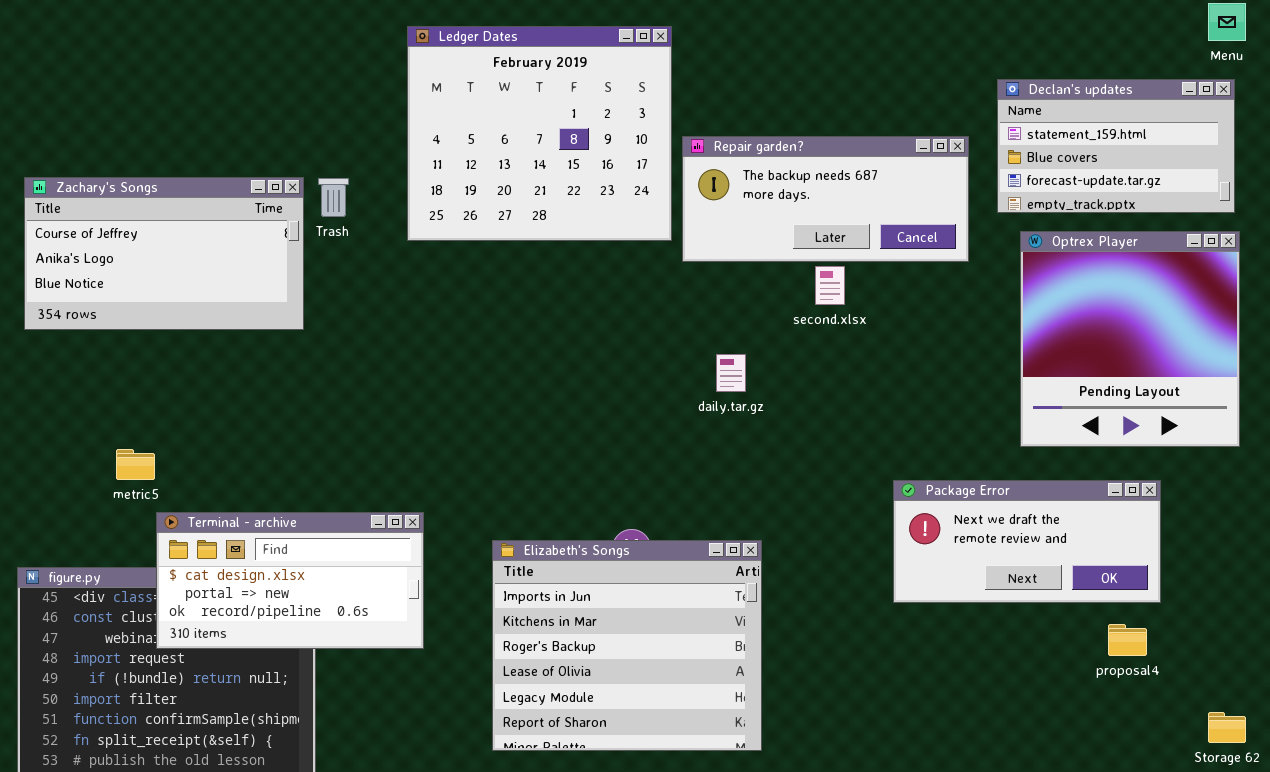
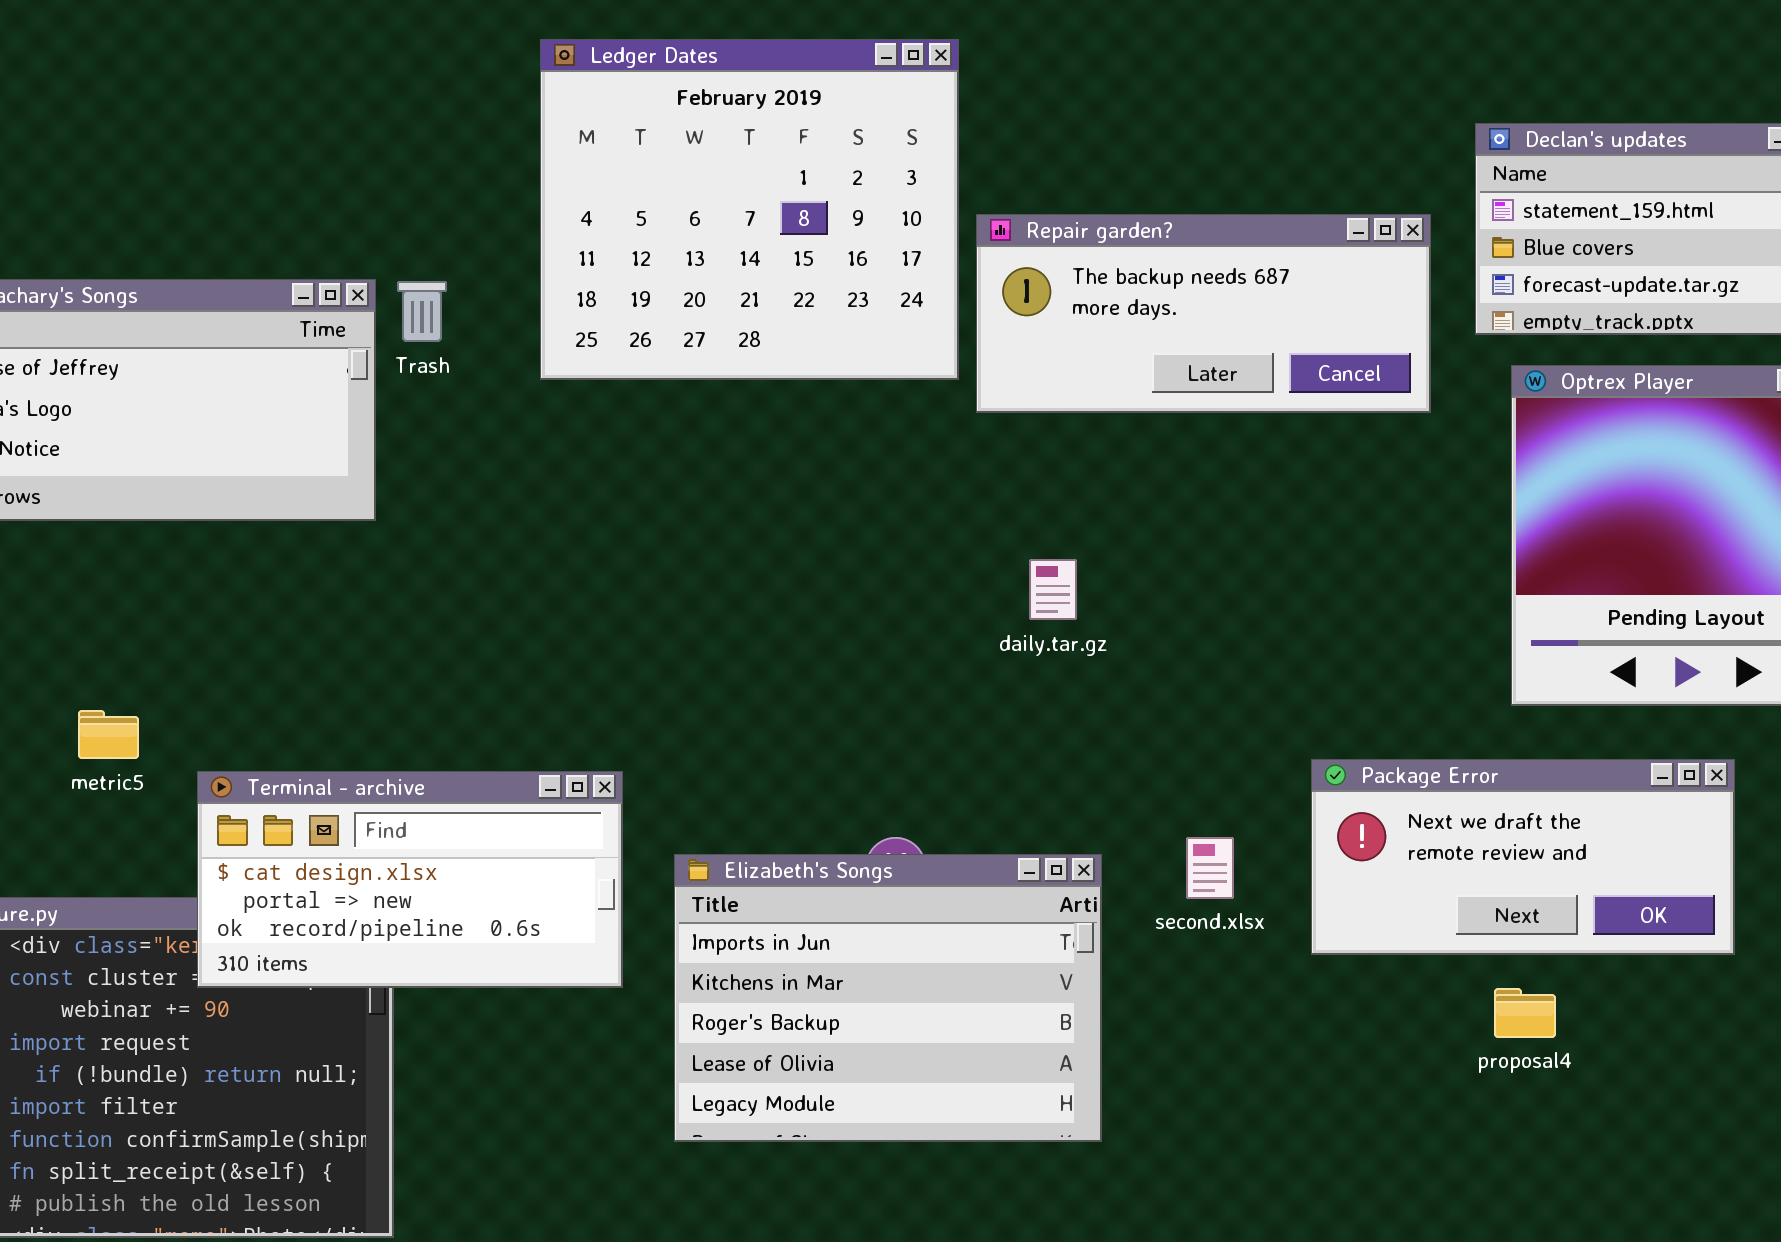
second.xlsx: [815,266,845,305] -> [1186,837,1234,899], moved
Terminal - archive: [156,512,424,649] -> [197,771,623,988], moved
Elizabeth's Songs: [492,540,762,751] -> [674,854,1102,1142], resized
proposal4: [1108,624,1147,656] -> [1494,988,1556,1038], moved

